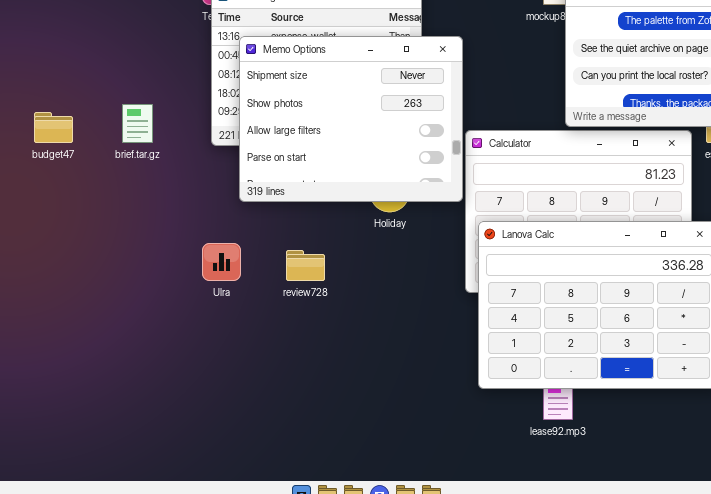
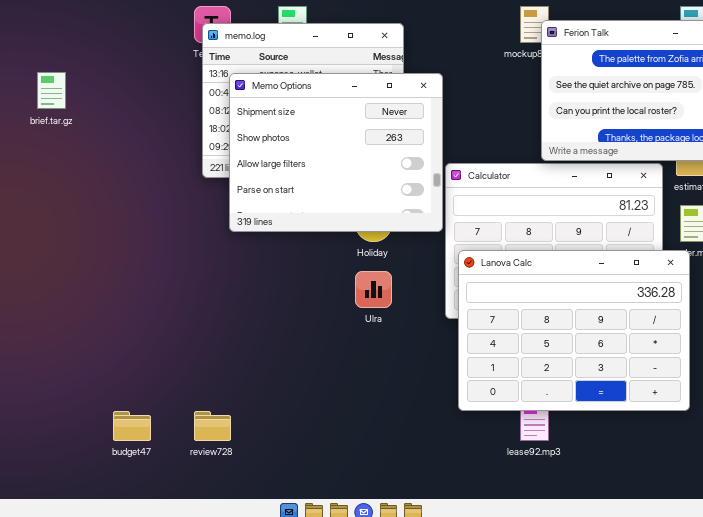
brief.tar.gz: [122,104,153,143] -> [37,72,66,109], moved
budget47: [34,112,73,143] -> [113,411,151,441], moved
Ulra: [202,243,241,281] -> [355,271,392,308], moved
review728: [286,250,325,281] -> [194,411,231,441], moved

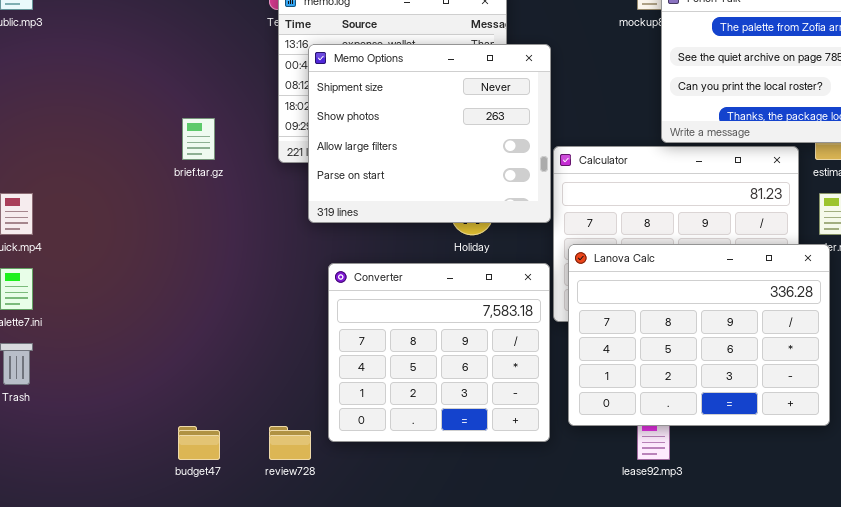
brief.tar.gz: [37,72,66,109] -> [182,118,215,160], moved
Converter: none -> [328,263,550,442], opened

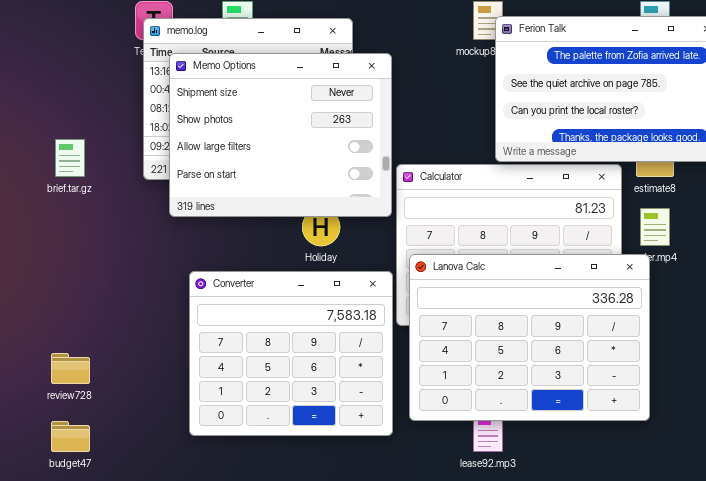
Memo Options: [308,44,551,223] -> [169,53,392,217], moved
review728: [269,426,311,460] -> [51,353,90,384], moved

